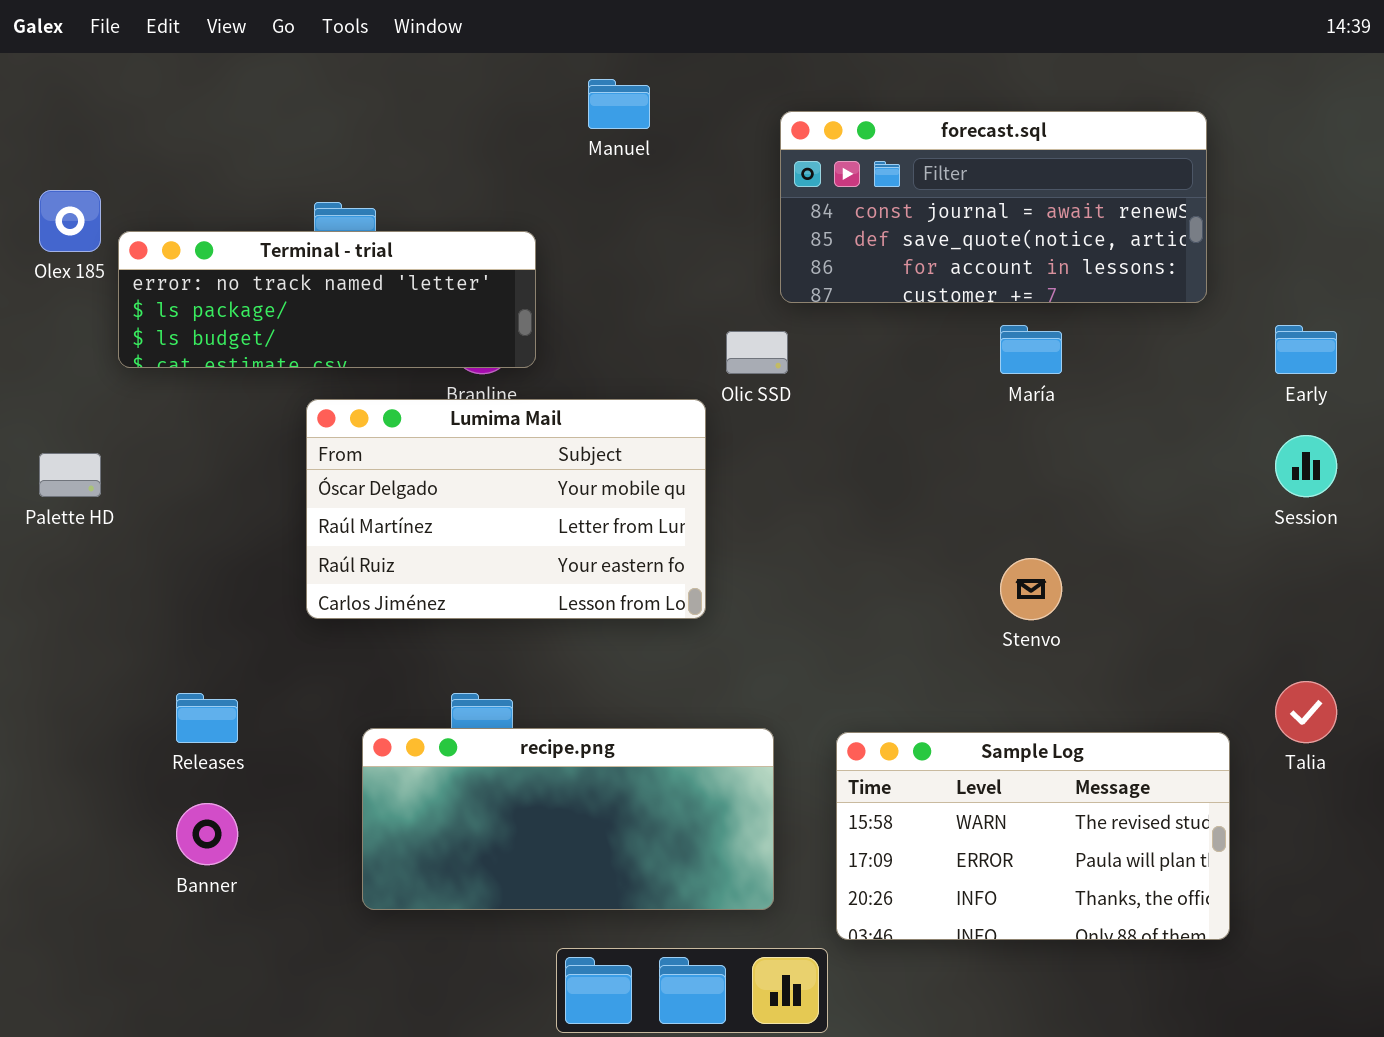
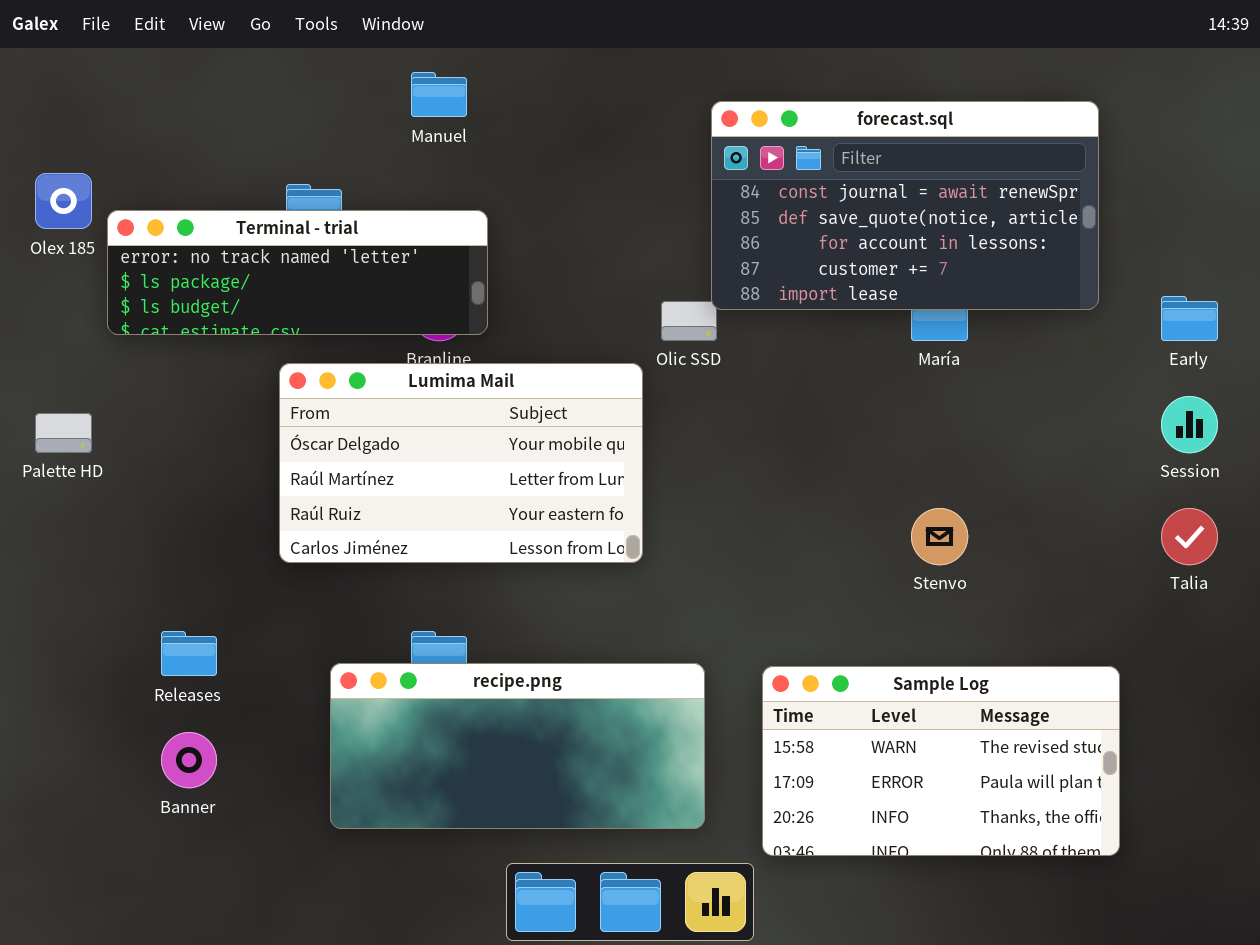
Manuel: [588,79,650,129] -> [411,72,467,117], moved
forecast.sql: [780,111,1207,303] -> [711,101,1099,310], resized
Talia: [1275,681,1337,743] -> [1161,508,1218,565], moved

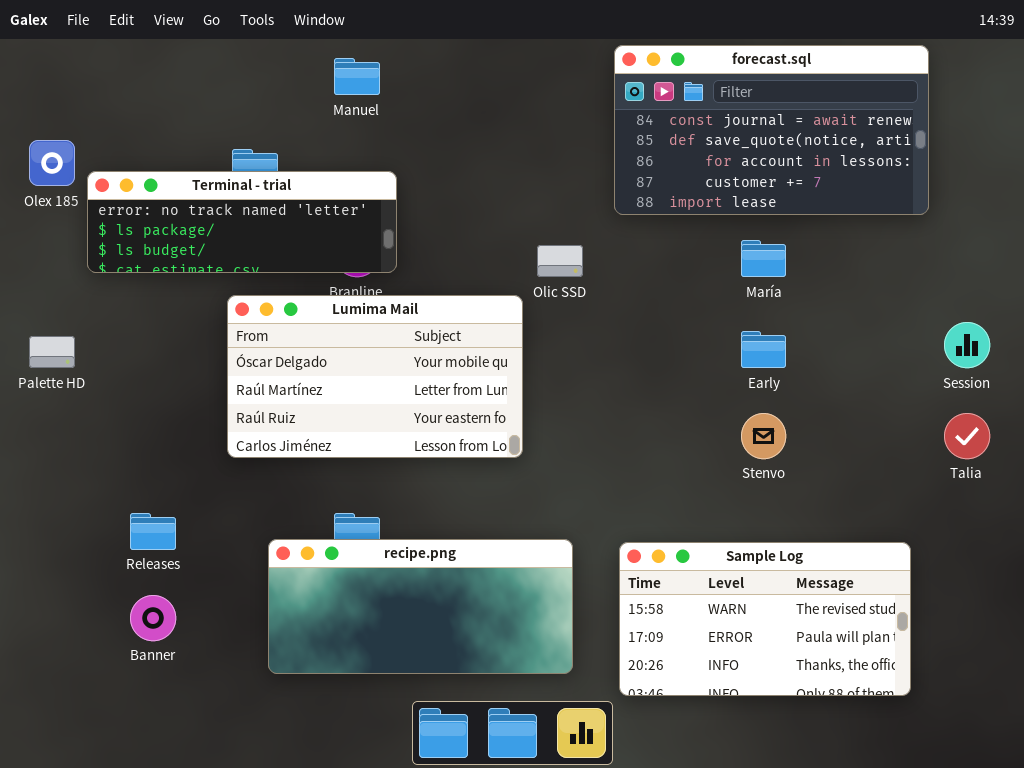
forecast.sql: [711,101,1099,310] -> [614,45,929,215], moved
Early: [1161,296,1218,341] -> [741,331,786,368], moved

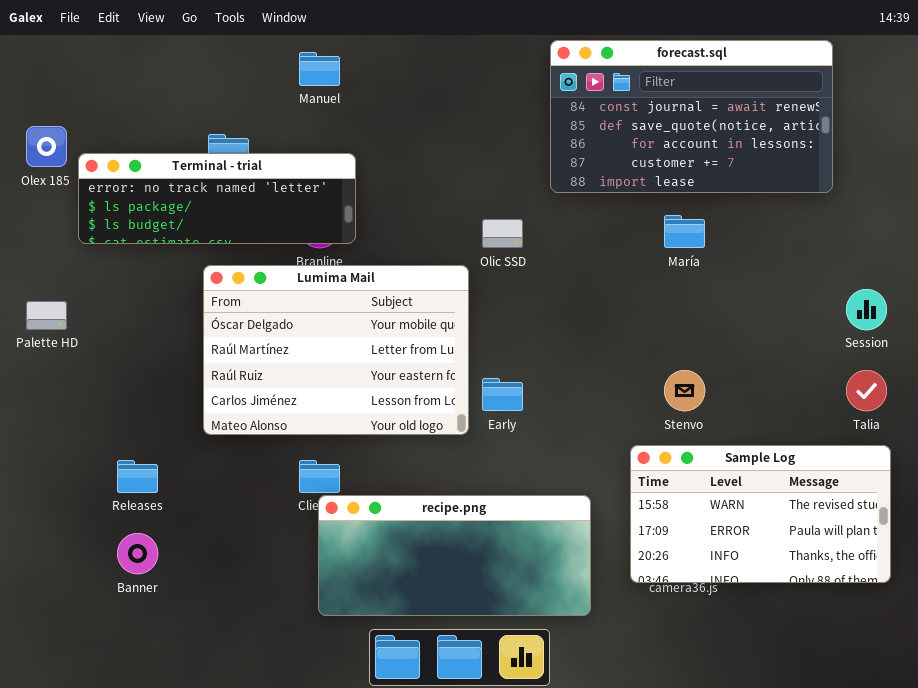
Lumima Mail: [227,295,523,458] -> [203,265,469,435], resized
Early: [741,331,786,368] -> [482,378,523,411], moved
recipe.png: [268,539,573,674] -> [318,495,591,616], moved
Sample Log: [619,542,911,696] -> [630,445,891,583], moved

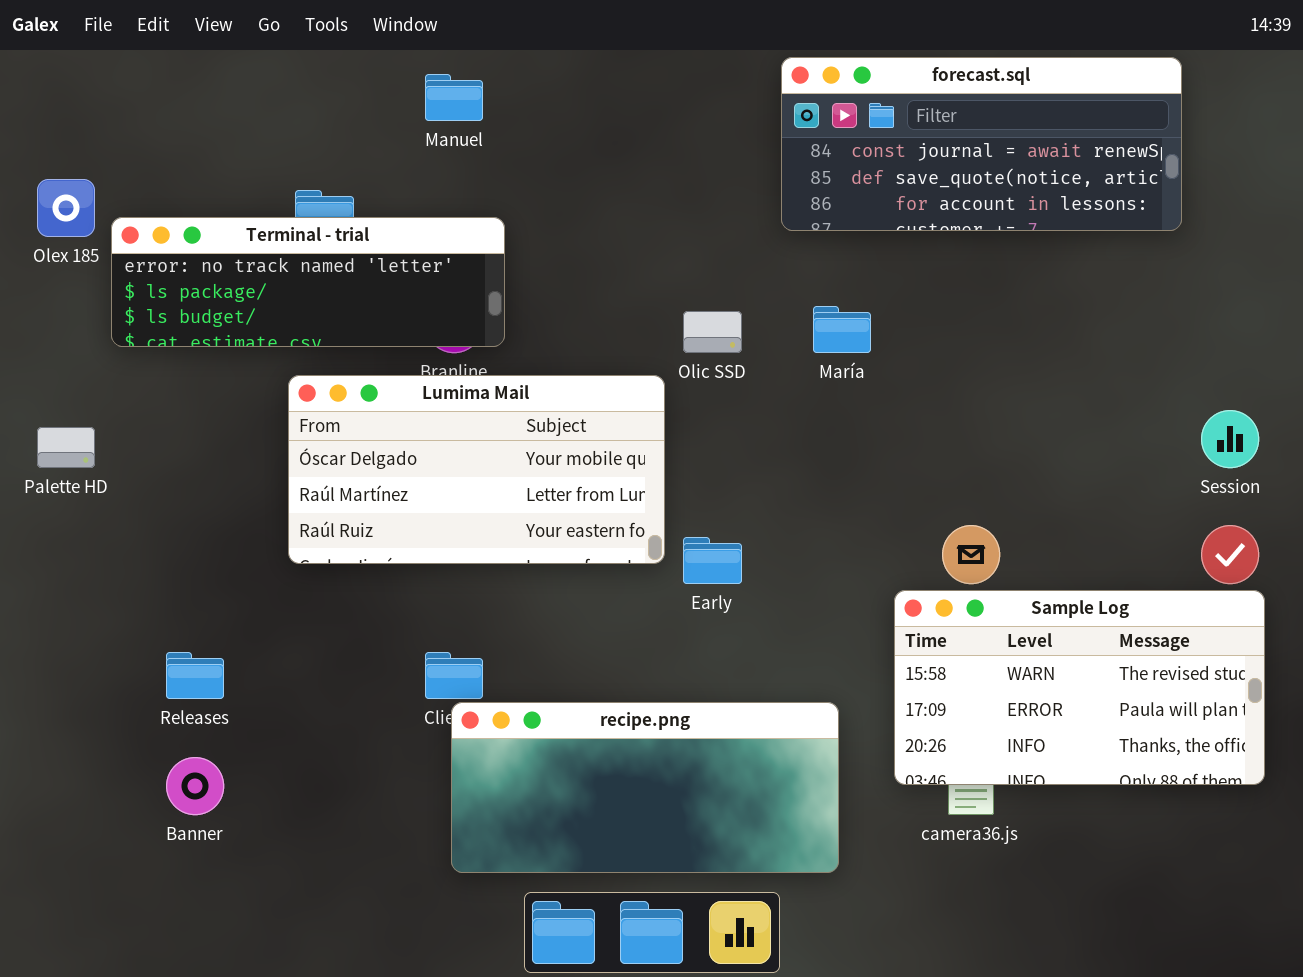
forecast.sql: [550,40,833,193] -> [781,57,1182,231], resized
María: [664,215,705,248] -> [813,306,871,353], moved
Lumima Mail: [203,265,469,435] -> [288,375,665,564], resized
Sample Log: [630,445,891,583] -> [894,590,1265,785], moved

